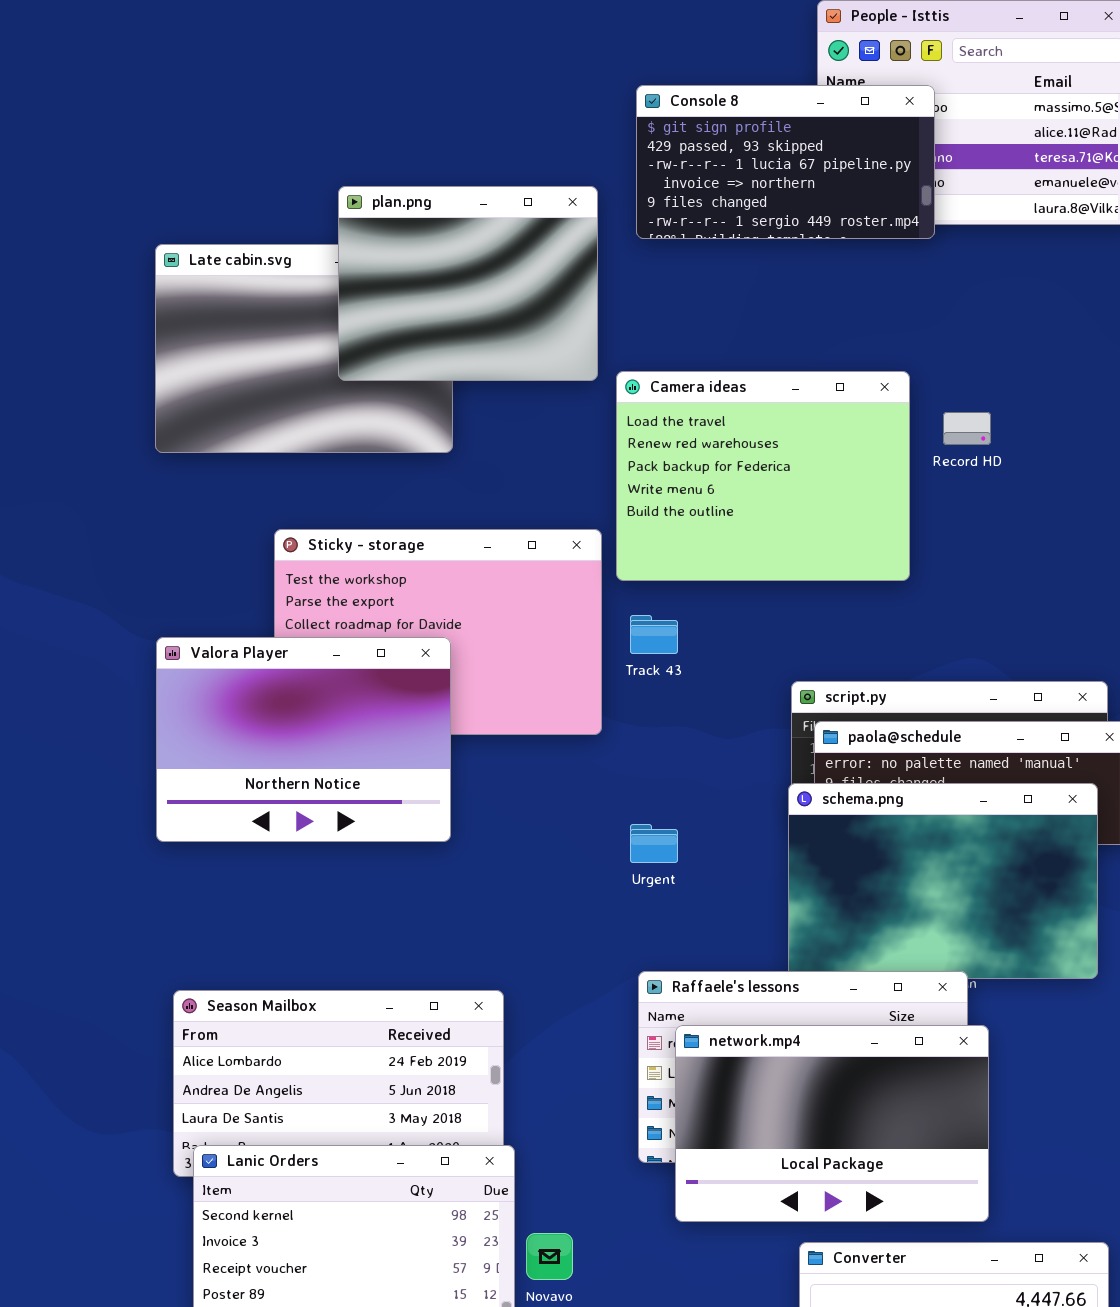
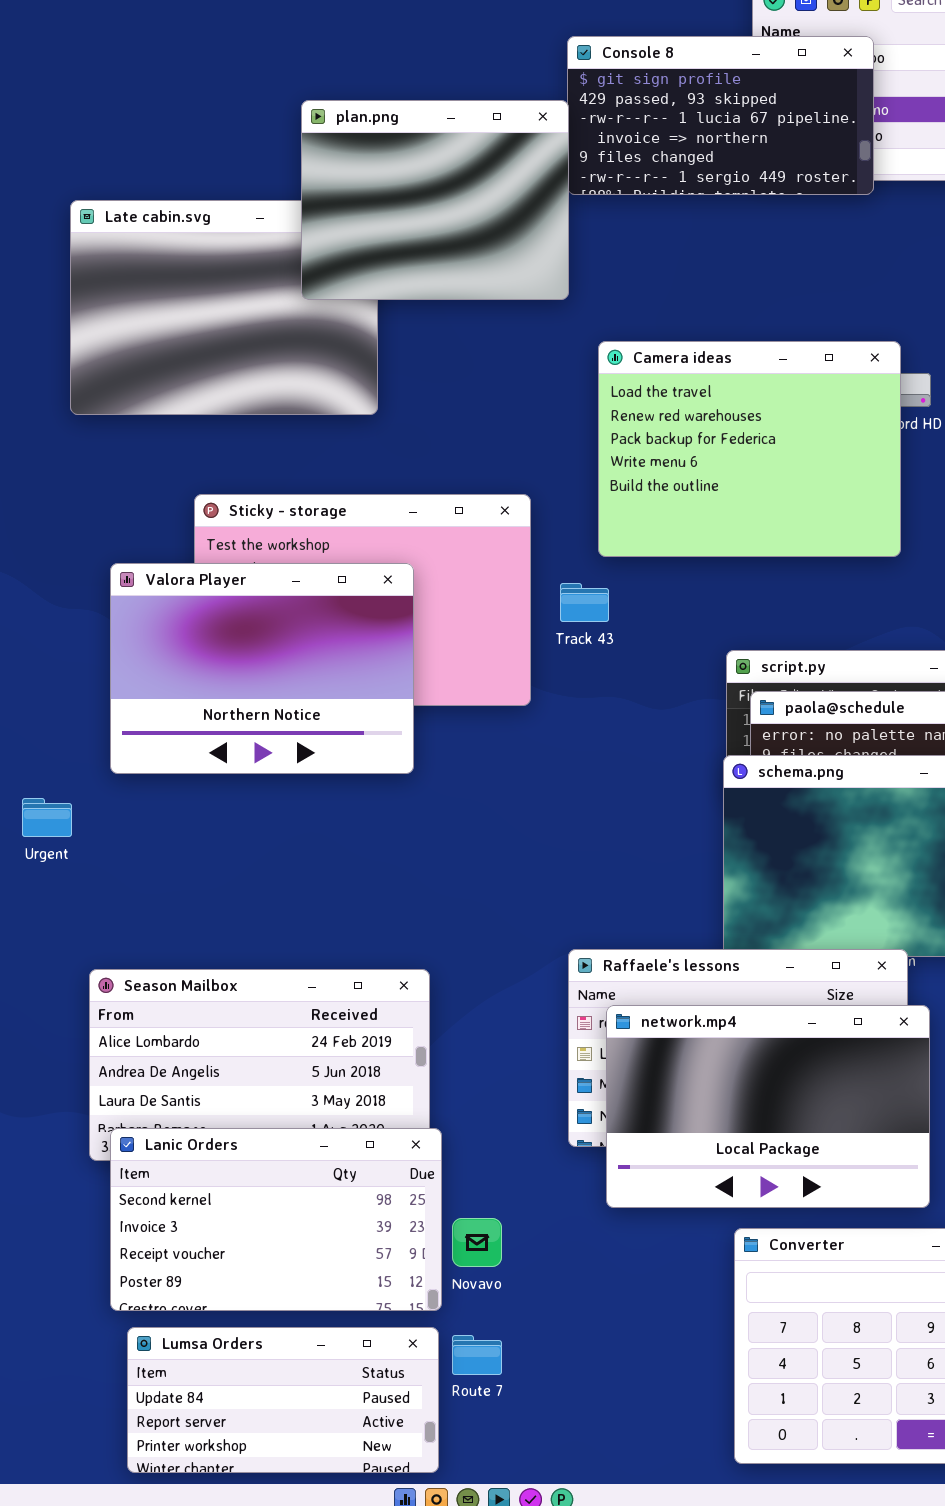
plan.png: [338,186,598,381] -> [301,100,569,300], moved
Camera ideas: [616,371,910,581] -> [598,341,901,557], moved
Valora Player: [156,637,451,842] -> [110,563,414,774], moved
Urgent: [630,824,678,863] -> [22,798,72,837], moved

